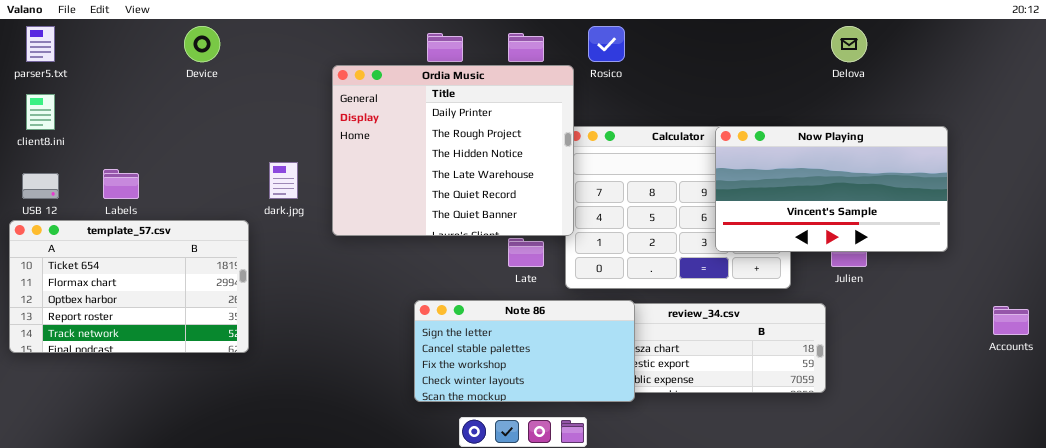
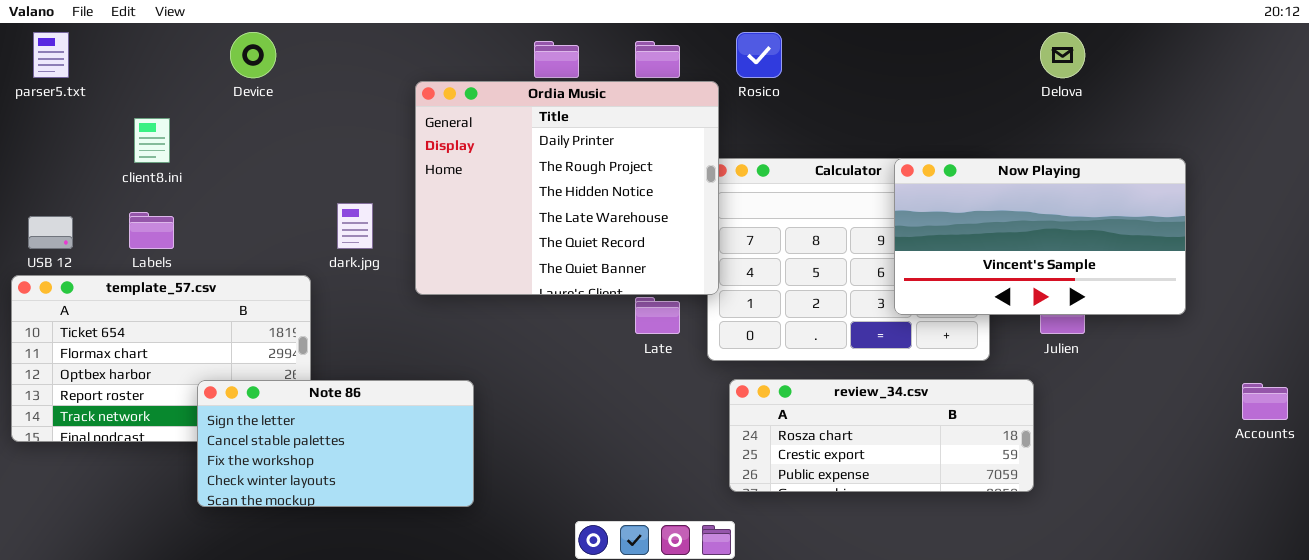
client8.ini: [26,94,55,130] -> [134,118,170,163], moved
Note 86: [414,300,635,402] -> [197,380,474,507], moved

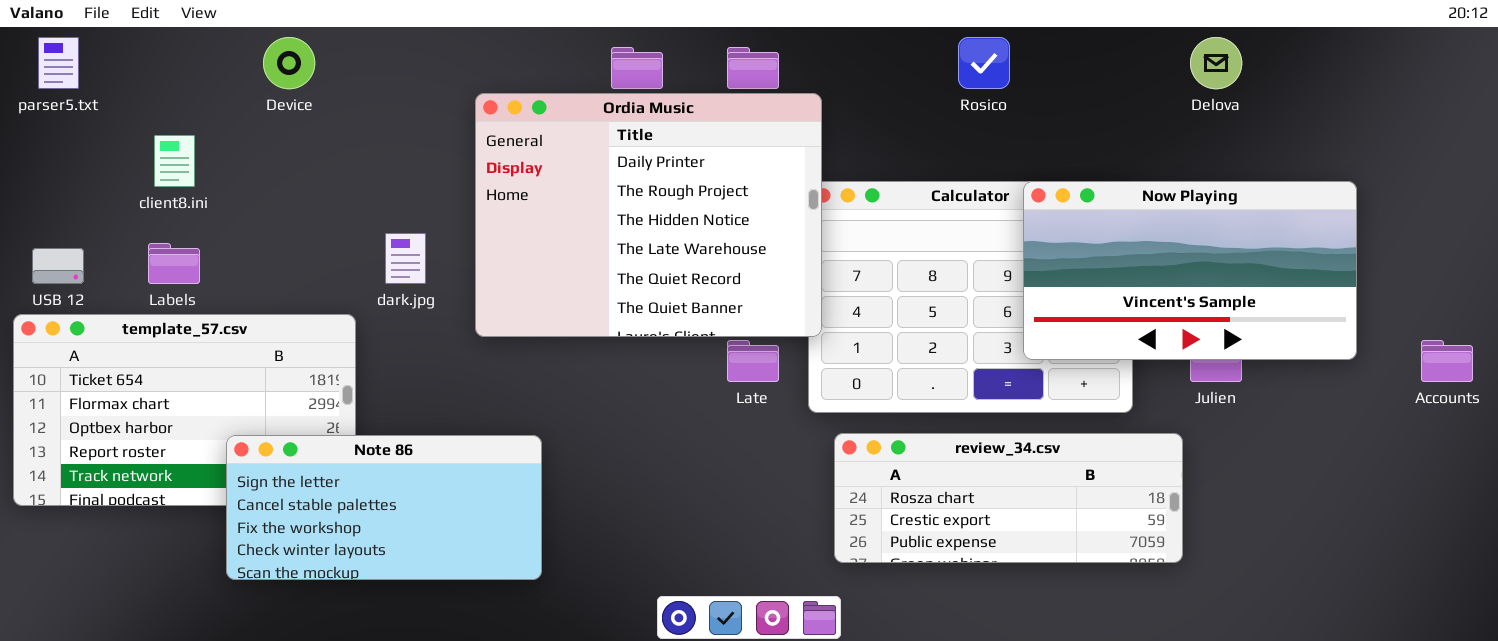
Rosico: [736,32,782,78] -> [958,37,1010,89], moved
Accounts: [1242,383,1288,420] -> [1421,340,1473,382], moved

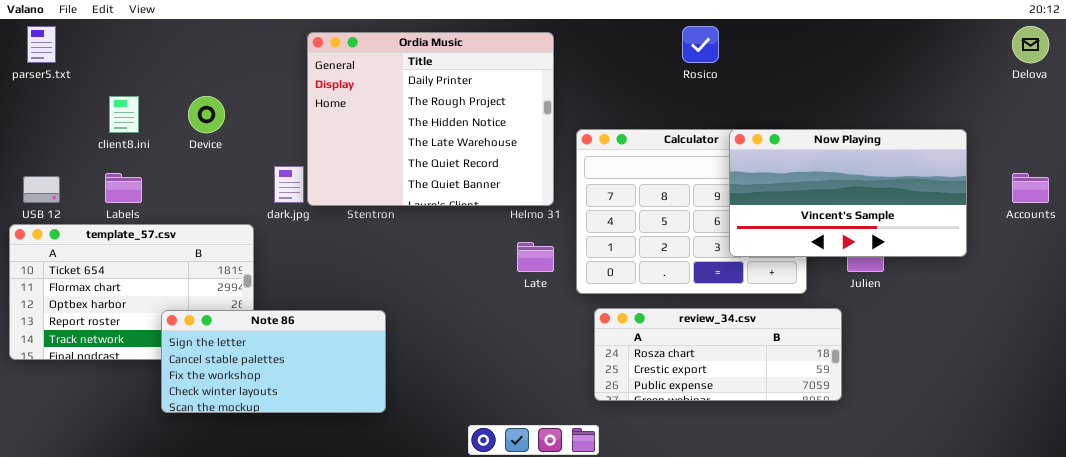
Device: [263,37,315,89] -> [188,96,225,133], moved
Delova: [1190,37,1242,89] -> [1012,26,1049,63], moved
Ordia Music: [475,93,822,337] -> [307,32,554,206], moved
Accounts: [1421,340,1473,382] -> [1012,173,1049,203], moved

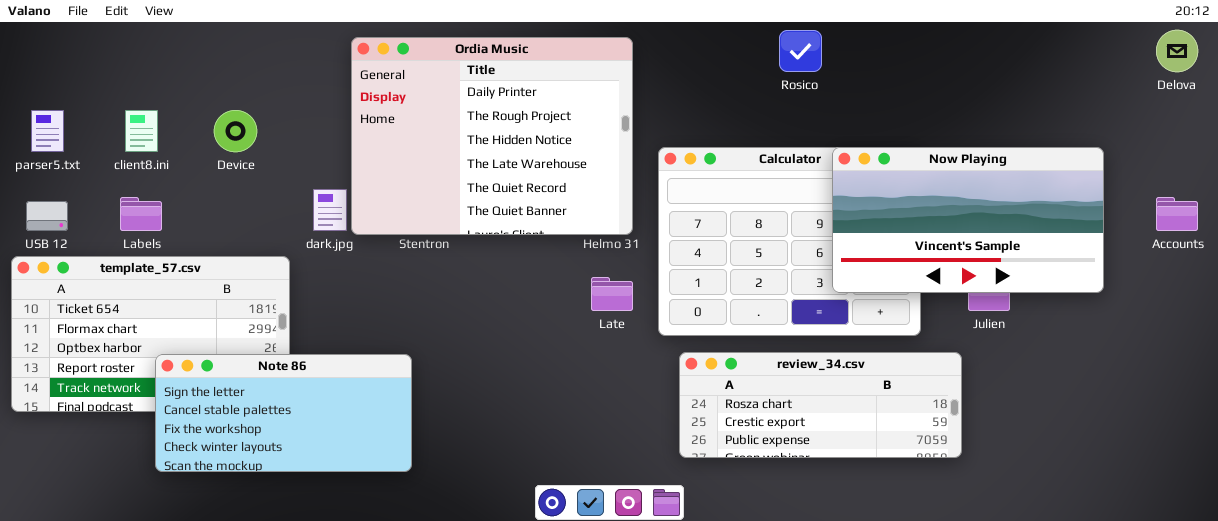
parser5.txt: [27,26,56,63] -> [31,110,64,152], moved
Note 86: [161,310,386,413] -> [155,354,412,472], moved

